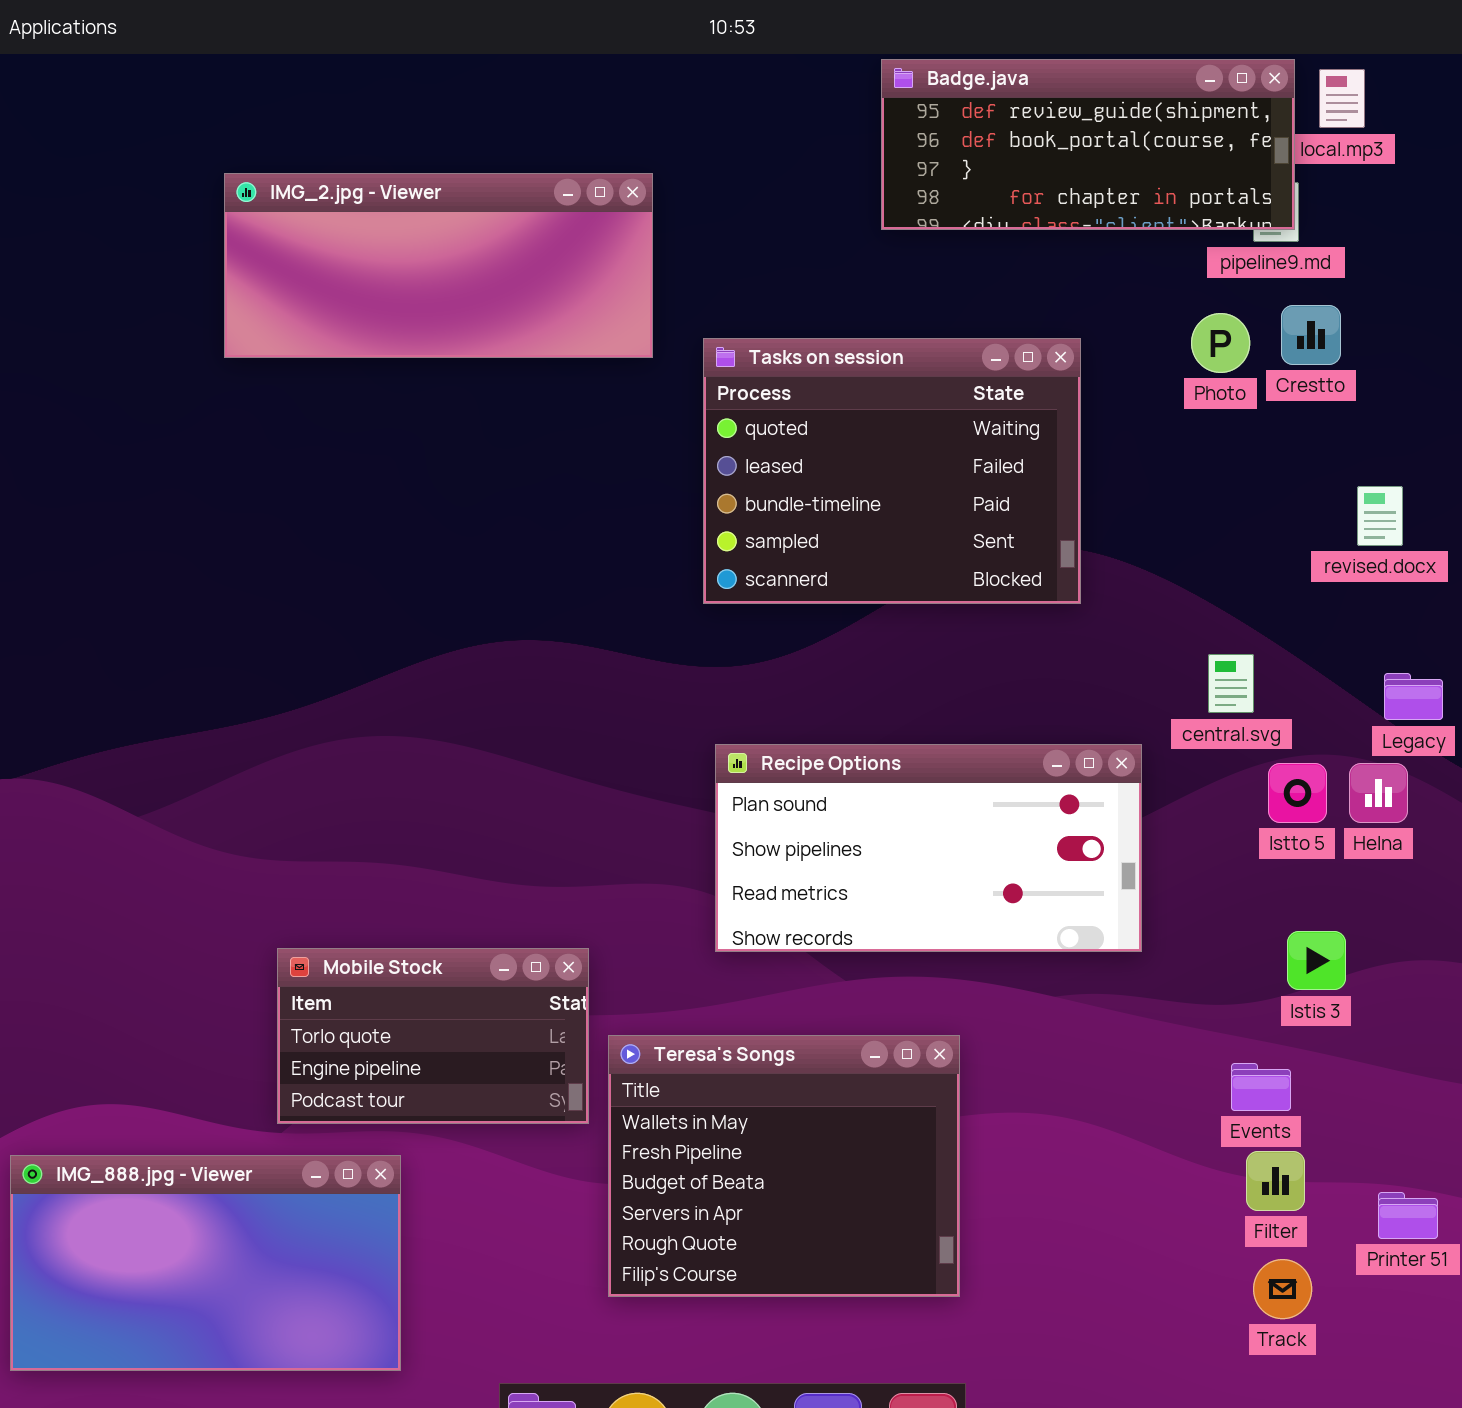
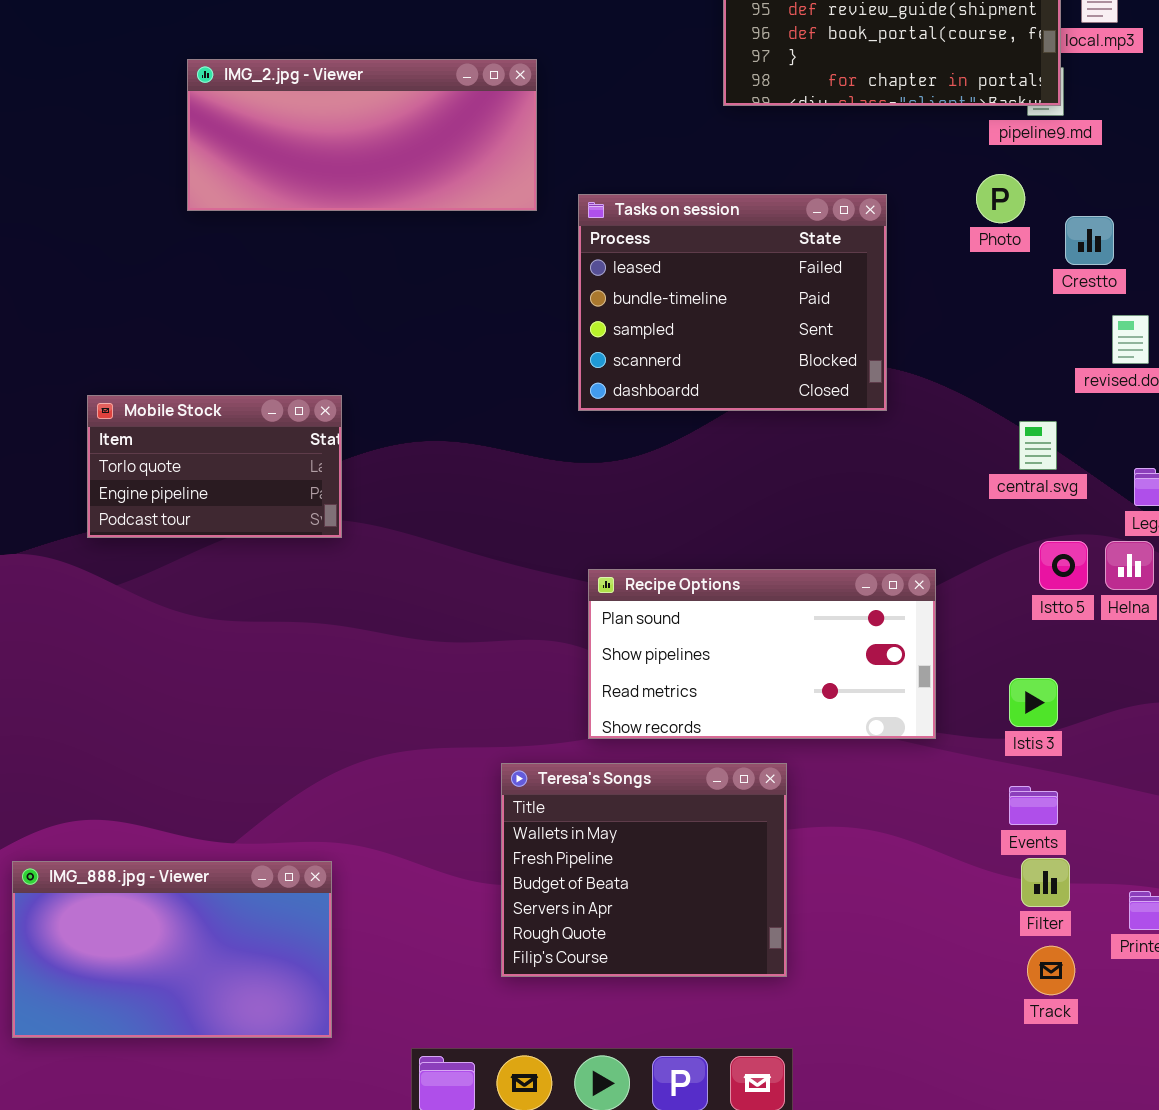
Crestto: [1281,305,1341,365] -> [1065,216,1114,265], moved
Tasks on session: [703,338,1081,604] -> [578,194,887,411], scrolled down 1 row
central.svg: [1208,654,1254,713] -> [1019,421,1057,470], moved
Recipe Options: [715,744,1142,952] -> [588,569,936,739], moved
Istis 3: [1287,931,1346,990] -> [1009,678,1058,727], moved
Mobile Stock: [277,948,589,1124] -> [87,395,342,538], moved

